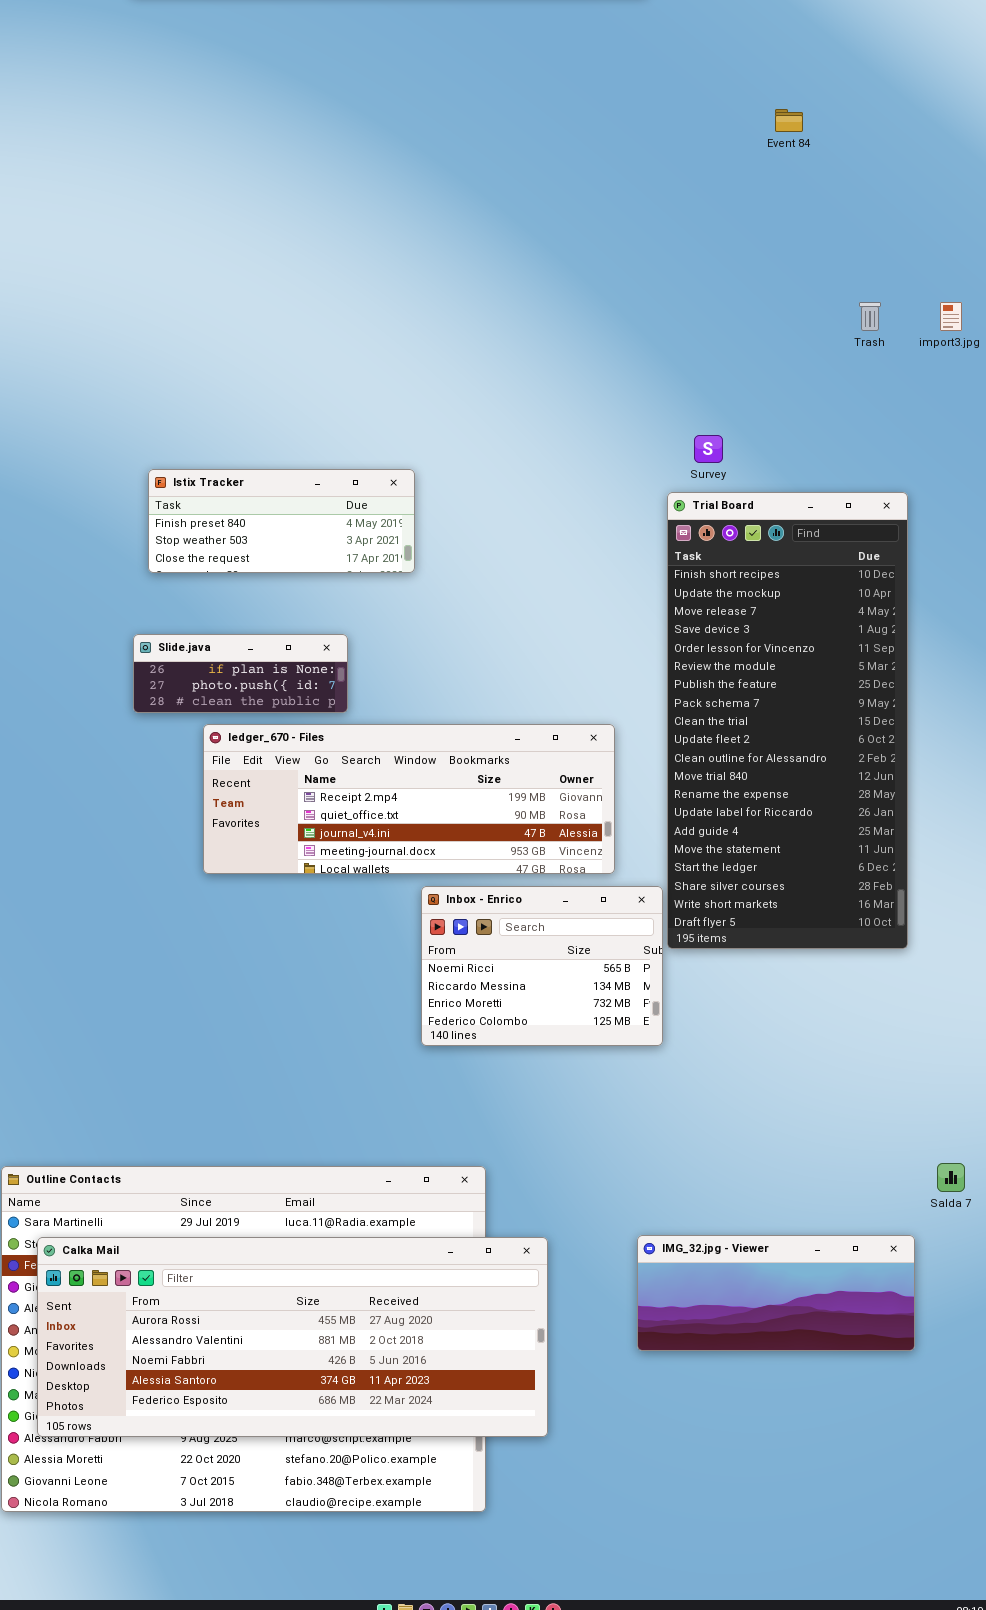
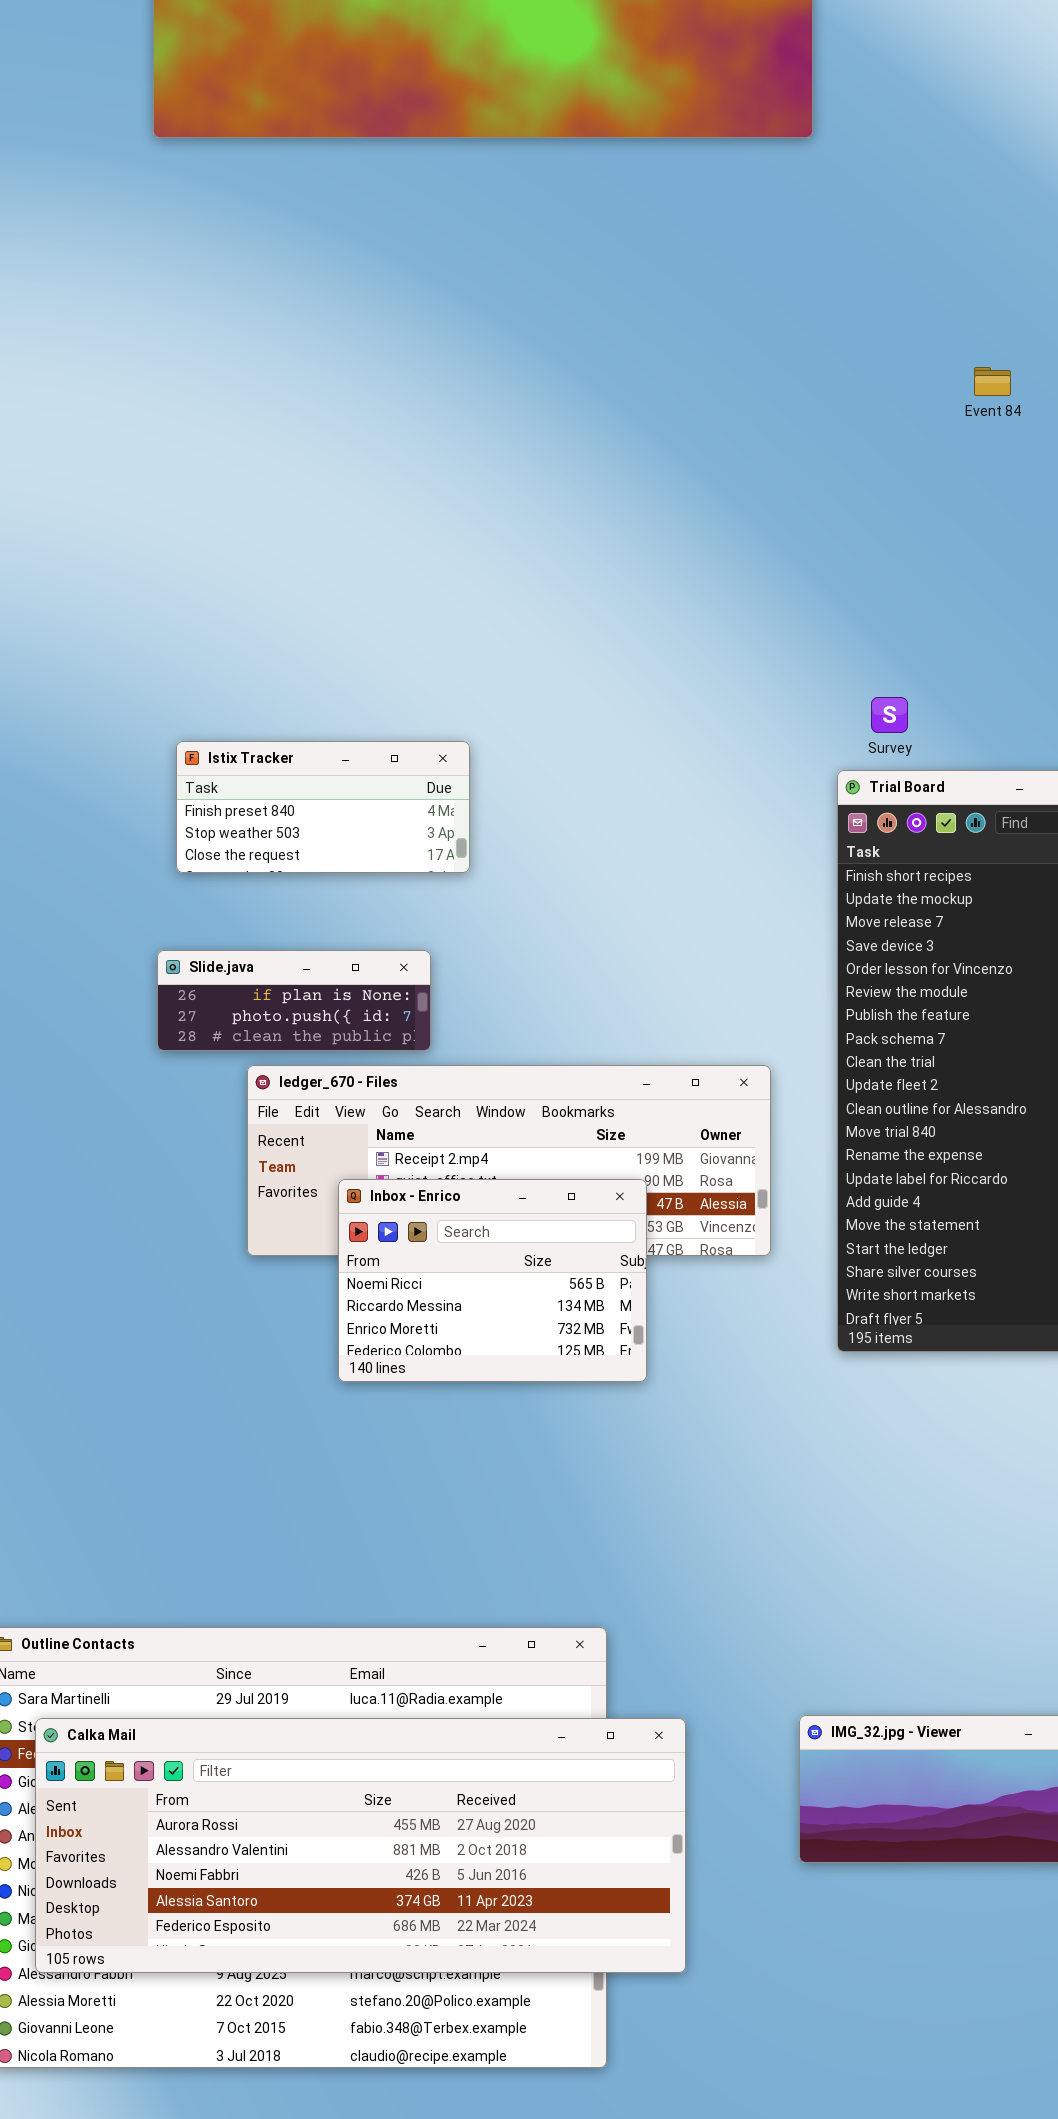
Event 84: [775,109,803,132] -> [974,367,1011,396], moved
Istix Tracker: [148,469,415,573] -> [176,741,470,873], resized
Inbox - Enrico: [421,886,663,1046] -> [338,1179,647,1382], moved

